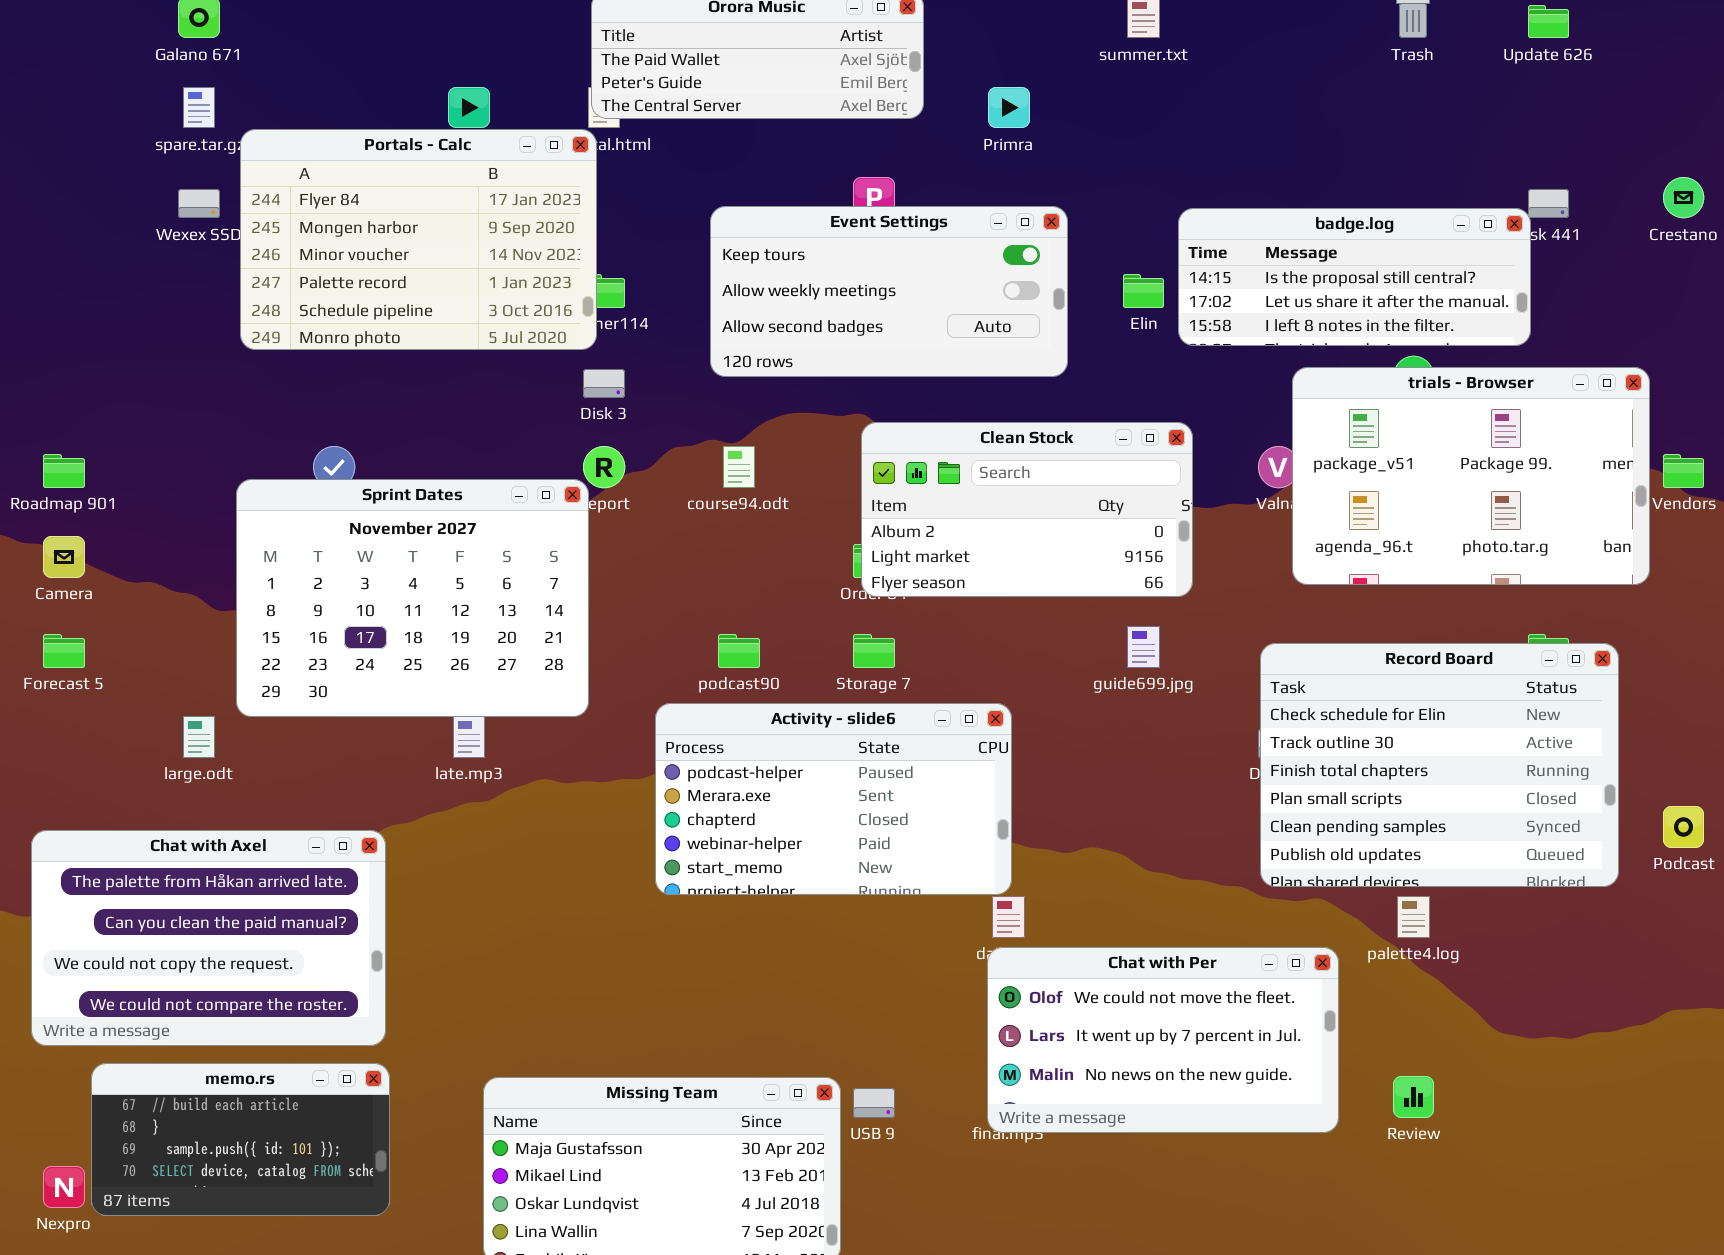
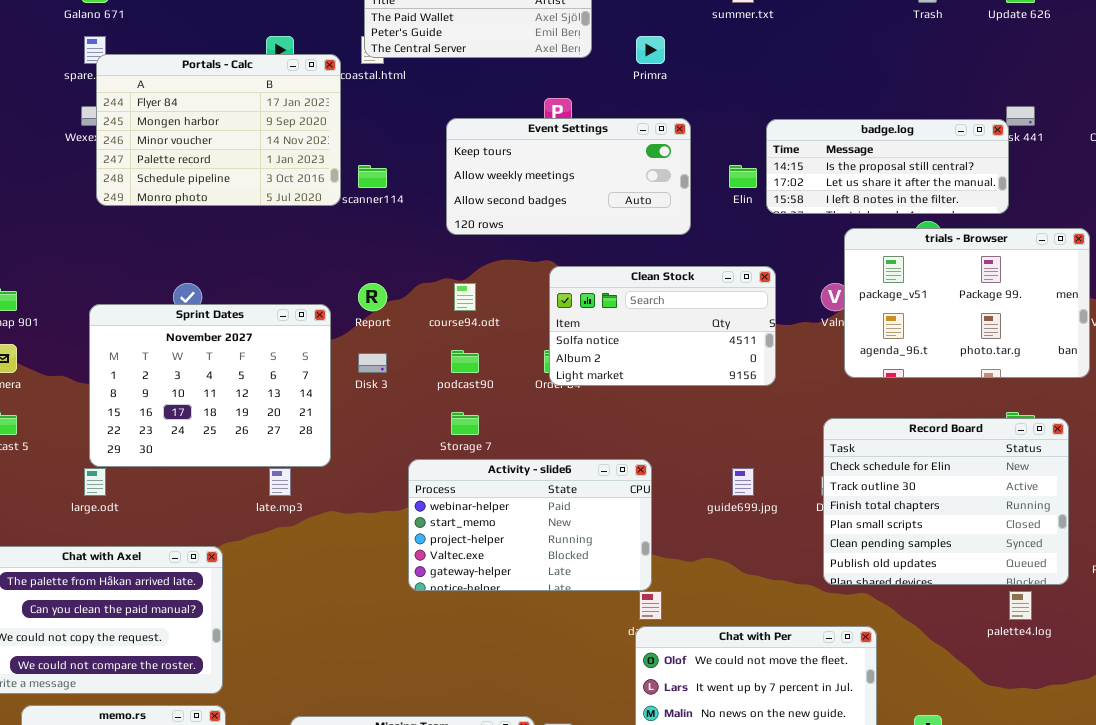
Portals - Calc: [240,129,597,350] -> [96,54,341,206], moved
Disk 3: [583,369,625,398] -> [358,353,387,373], moved
Clean Stock: [861,422,1193,597] -> [549,266,776,386], scrolled up 1 row
Sprint Dates: [236,479,589,717] -> [89,304,331,467], moved
guide699.jpg: [1127,626,1160,668] -> [732,468,754,496], moved
podcast90: [718,634,760,668] -> [451,350,479,373], moved
Storage 7: [853,634,895,668] -> [451,412,479,435], moved
Activity - slide6: [655,703,1012,895] -> [408,459,652,591], scrolled down 3 rows
palette4.log: [1397,896,1430,938] -> [1009,591,1032,620], moved

